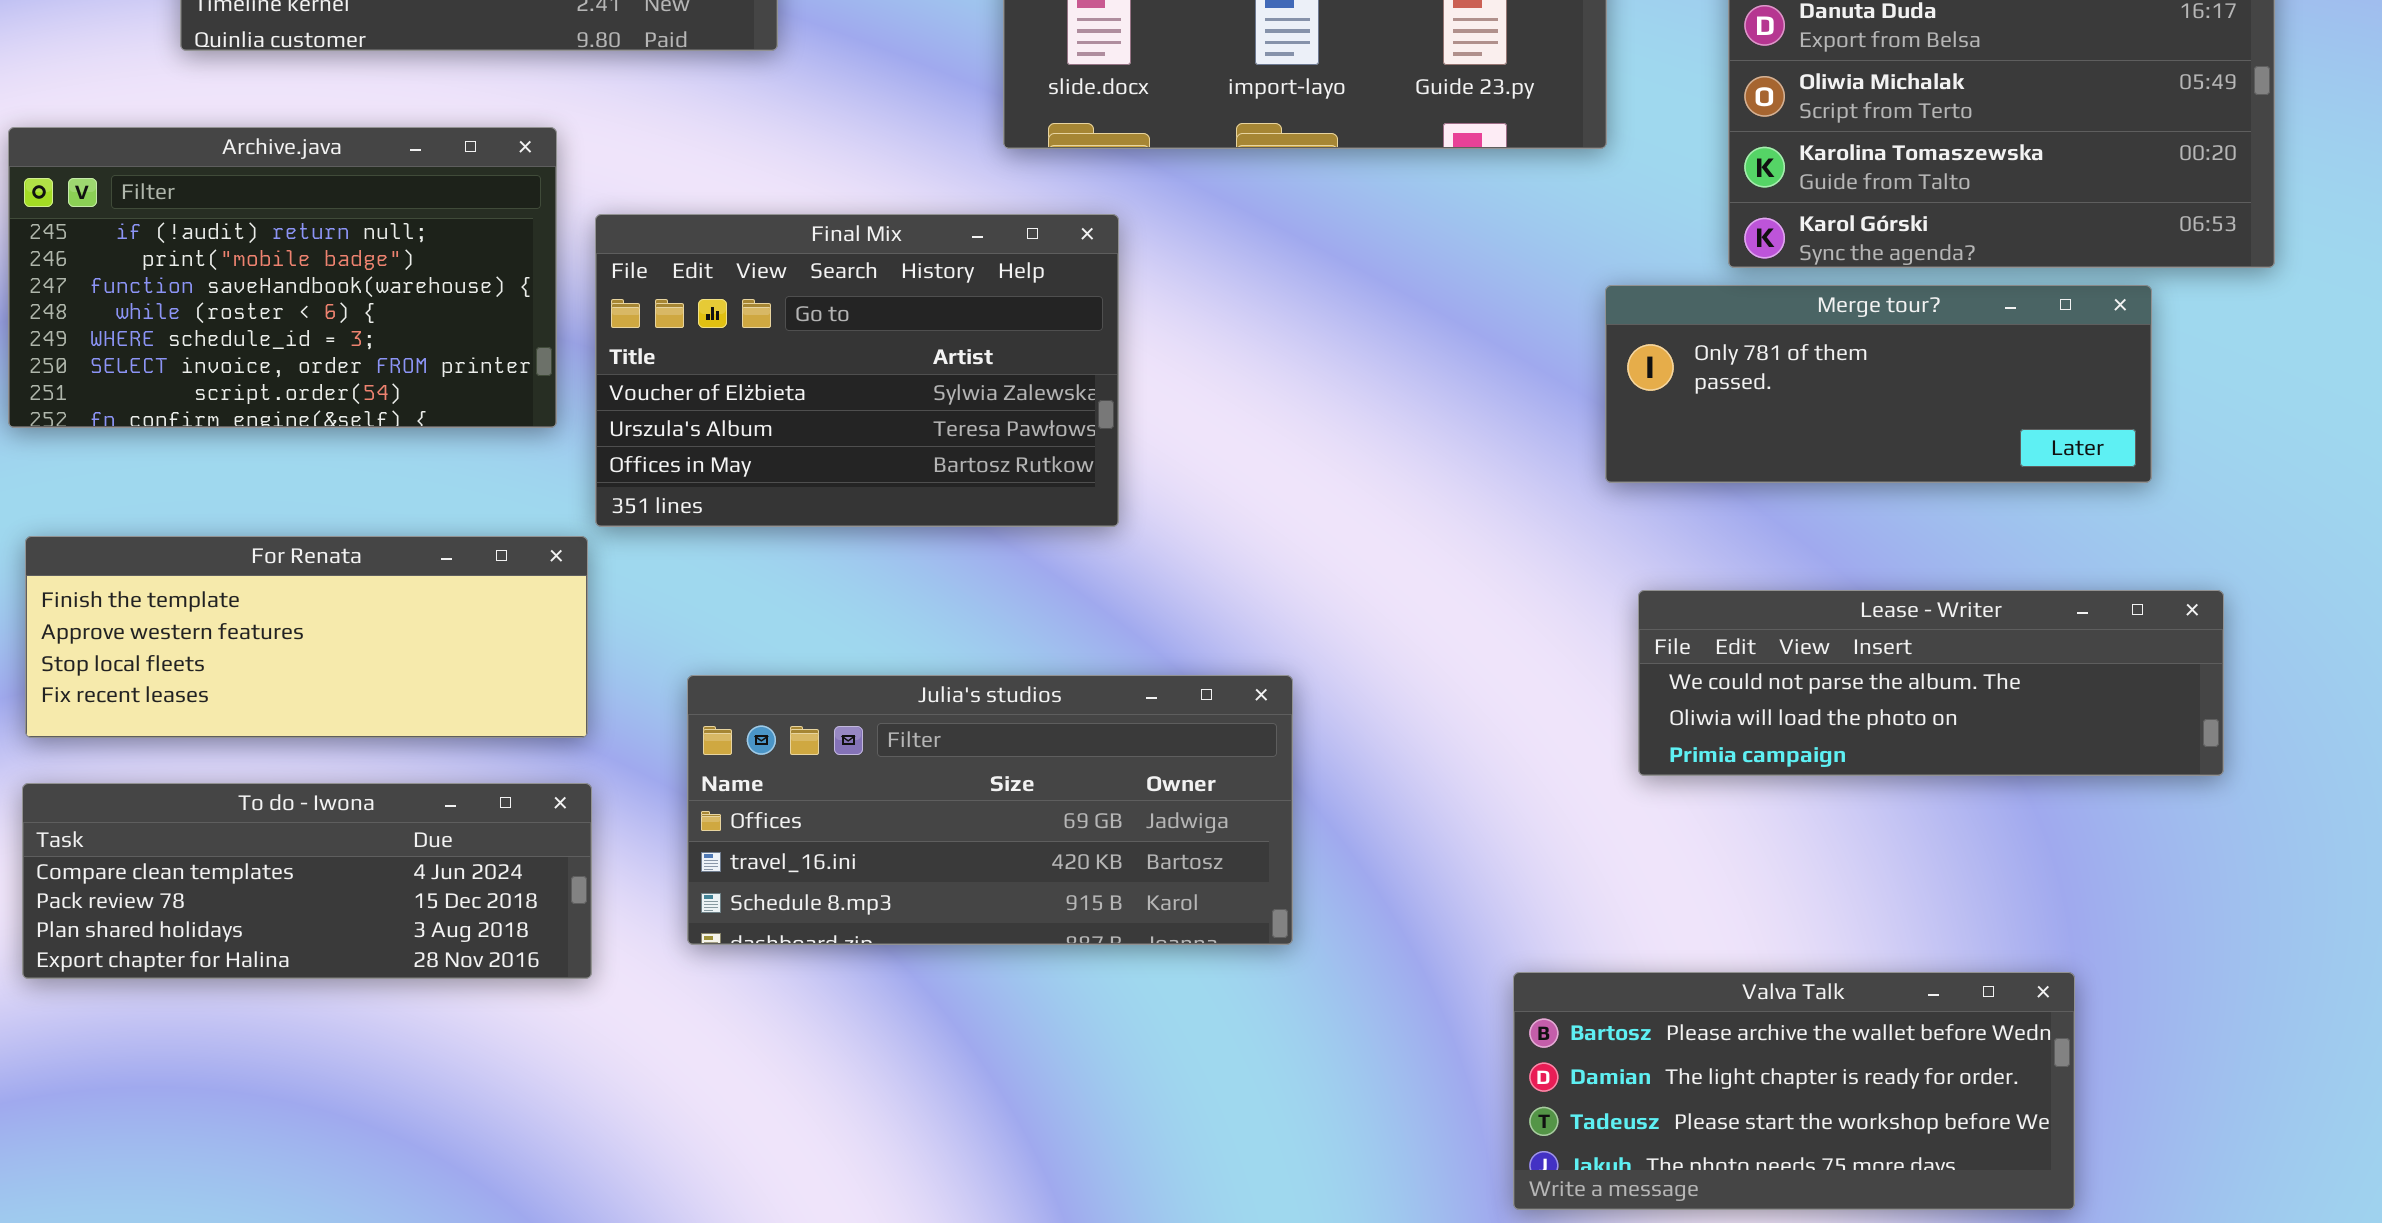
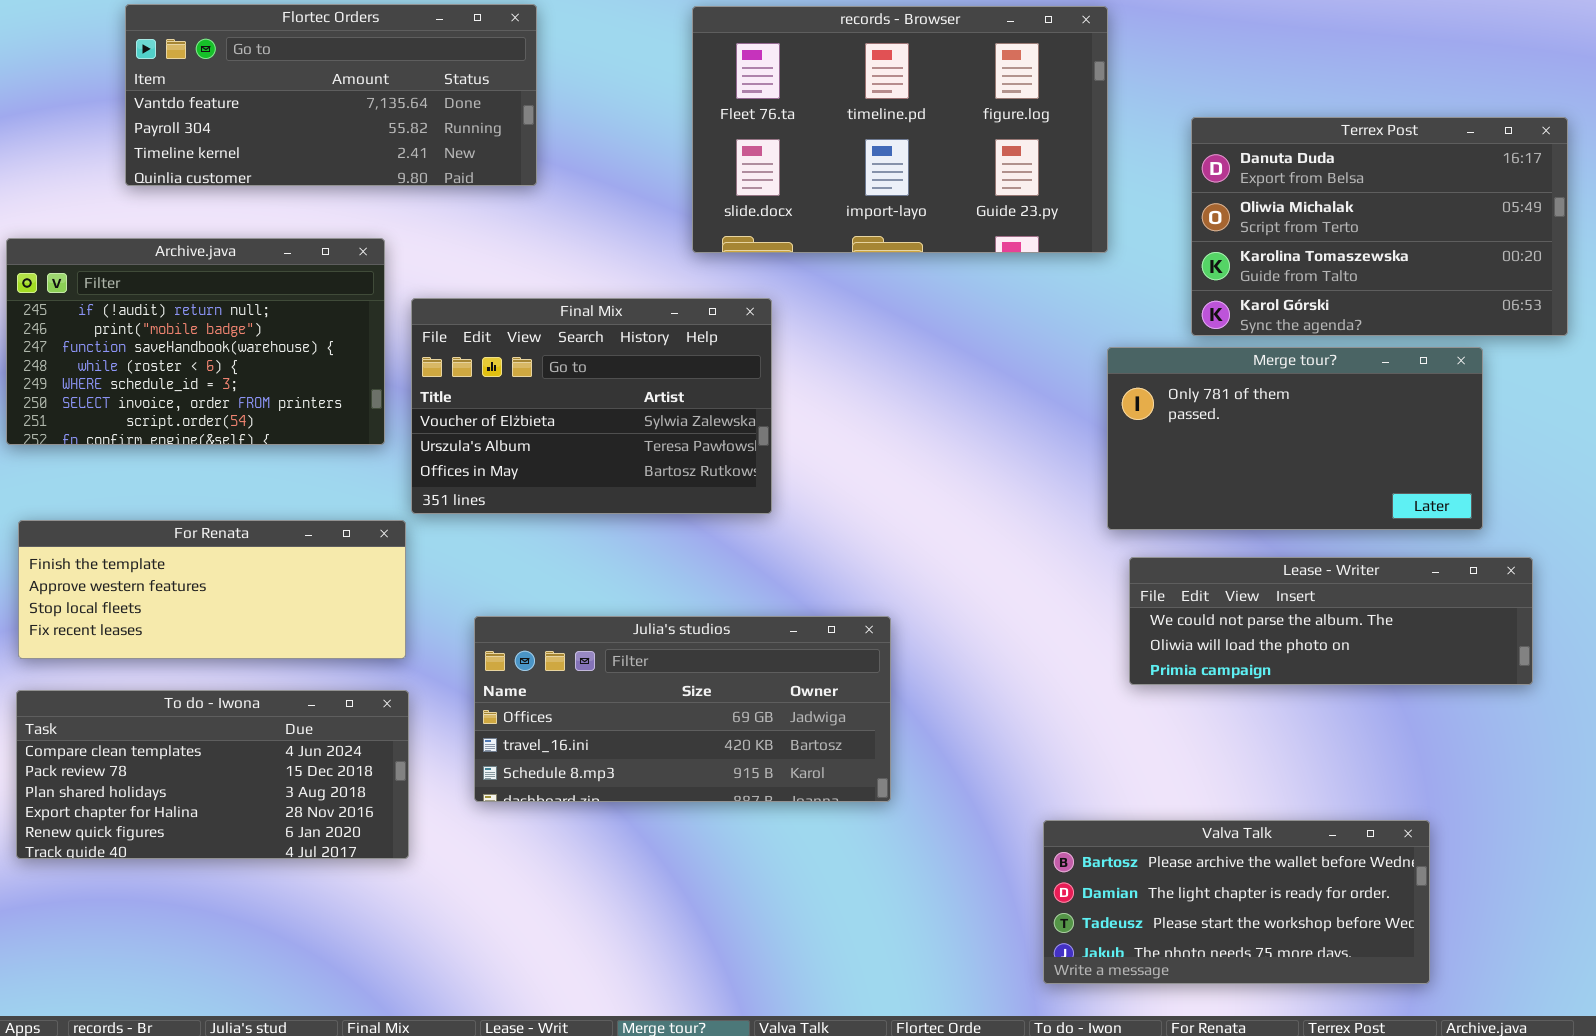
Merge tour?: [1605,285,2152,483] -> [1107,347,1483,530], resized
To do - Iwona: [22,783,592,979] -> [16,690,409,859], resized

